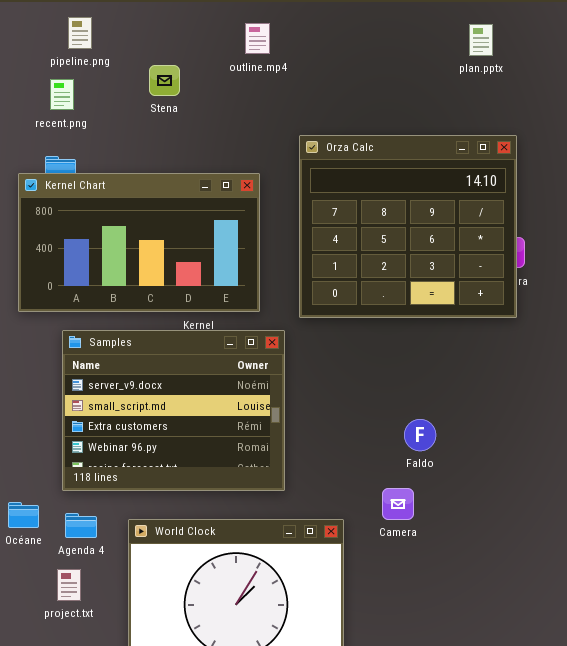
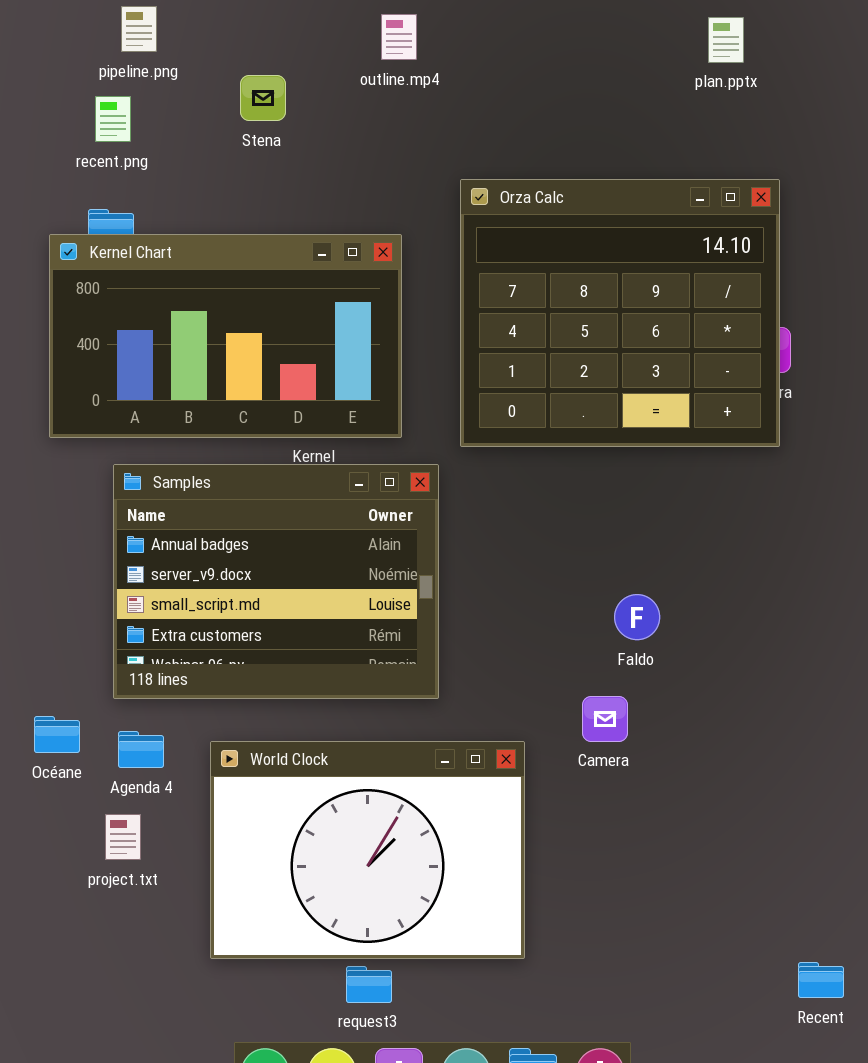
Samples: [62,330,285,491] -> [113,464,439,699], scrolled up 1 row

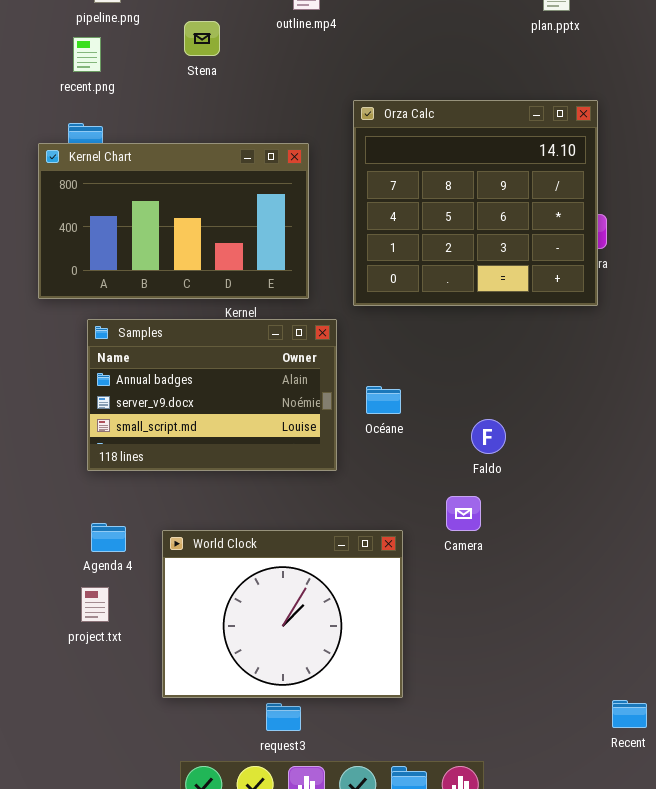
Samples: [113,464,439,699] -> [87,319,337,471], resized
Océane: [34,716,80,753] -> [366,386,401,414], moved

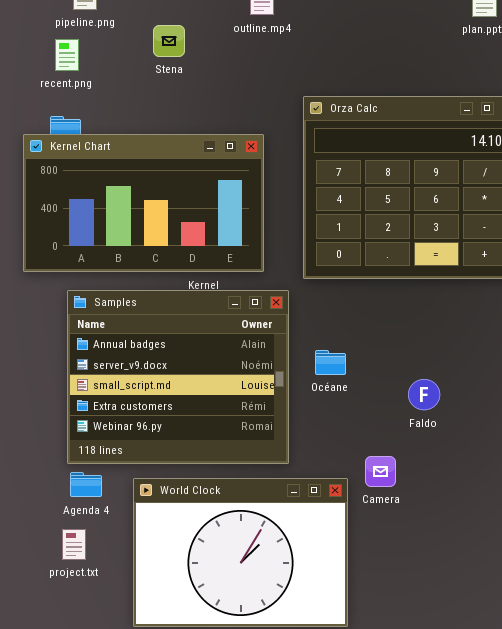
Samples: [87,319,337,471] -> [67,290,289,464], resized
Camera: [446,496,481,531] -> [365,456,396,487], moved

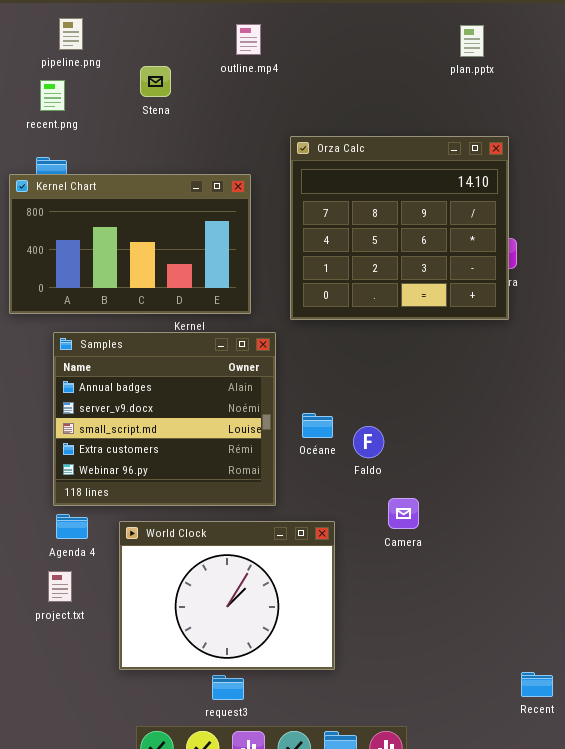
Océane: [315,350,346,375] -> [302,413,333,438], moved
Faldo: [408,379,440,410] -> [353,426,384,458], moved
Camera: [365,456,396,487] -> [388,498,419,529], moved

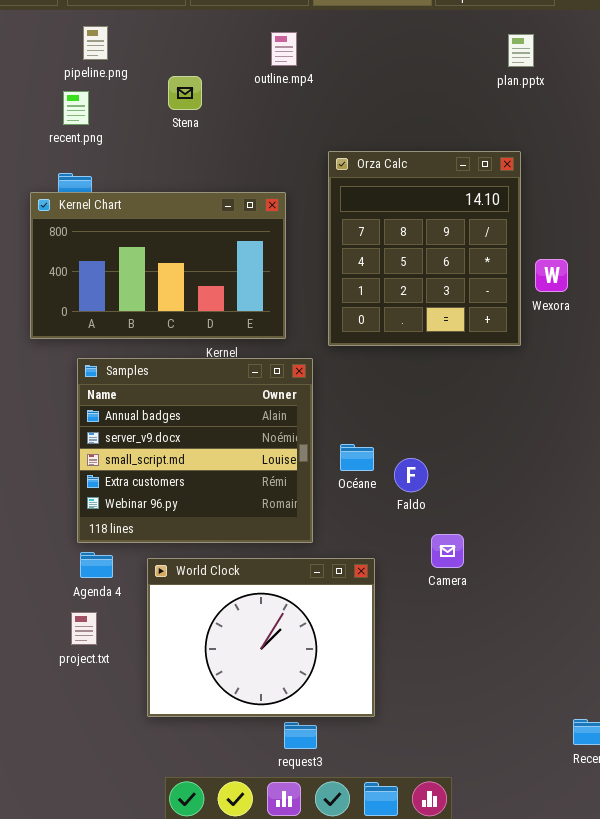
Orza Calc: [290,136,509,320] -> [328,151,521,346], resized
request3: [212,675,244,700] -> [284,722,317,749], moved

